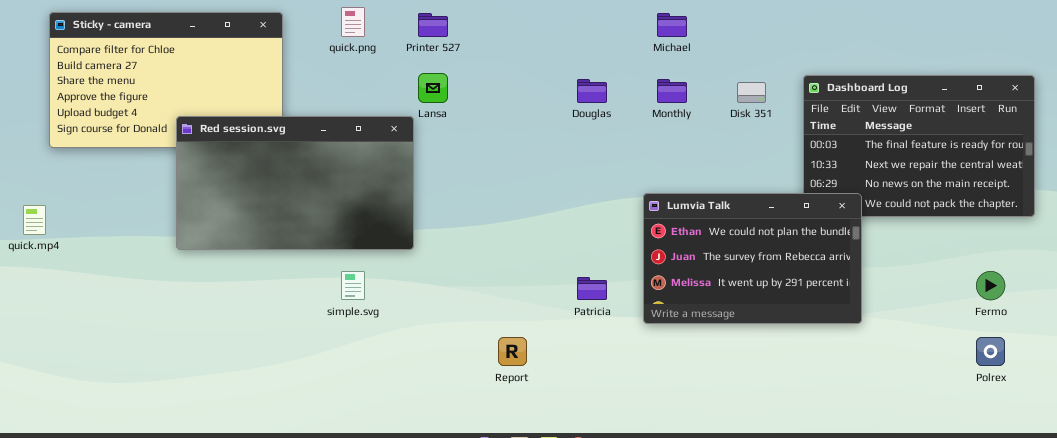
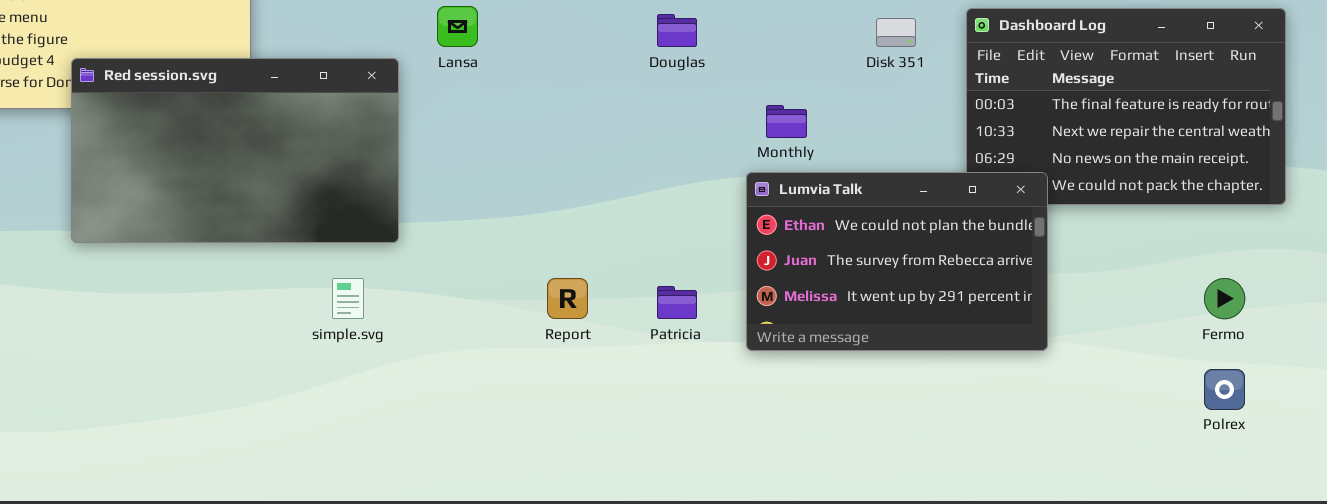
Monthly: [657,79,687,103] -> [766,105,807,138], moved
Red session.svg: [176,116,414,250] -> [71,58,399,243], moved
Report: [498,337,527,366] -> [547,278,588,319], moved

